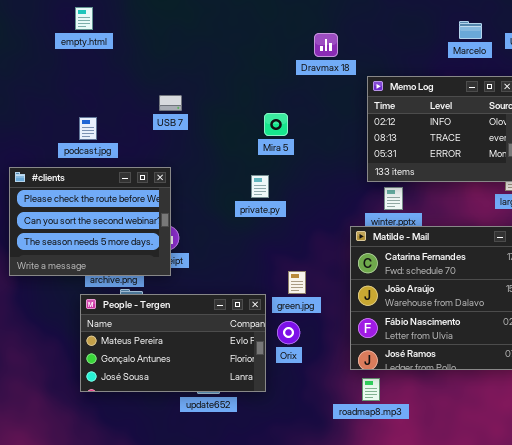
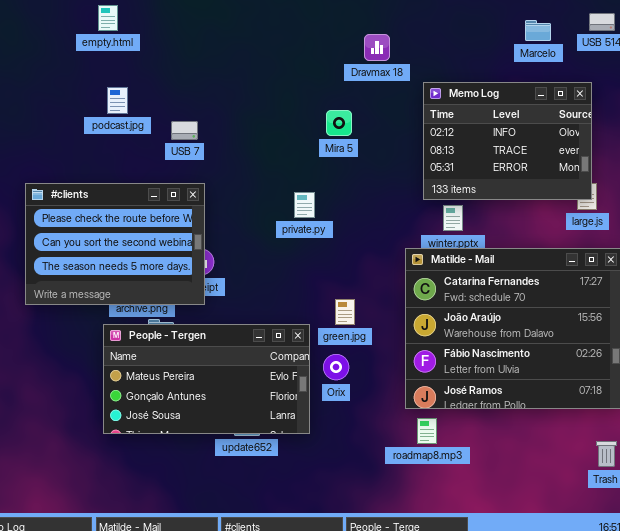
USB 7: [159,95,182,111] -> [171,121,198,140], moved
Mira 5: [264,113,288,136] -> [326,110,352,136], moved
podcast.jpg: [79,117,97,140] -> [107,87,128,114], moved

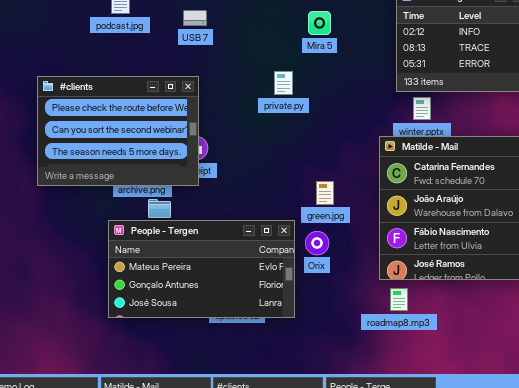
USB 7: [171,121,198,140] -> [183,10,207,26], moved
private.py: [294,192,315,218] -> [274,71,293,95], moved
People - Tergen: [103,324,310,434] -> [108,220,295,318], moved

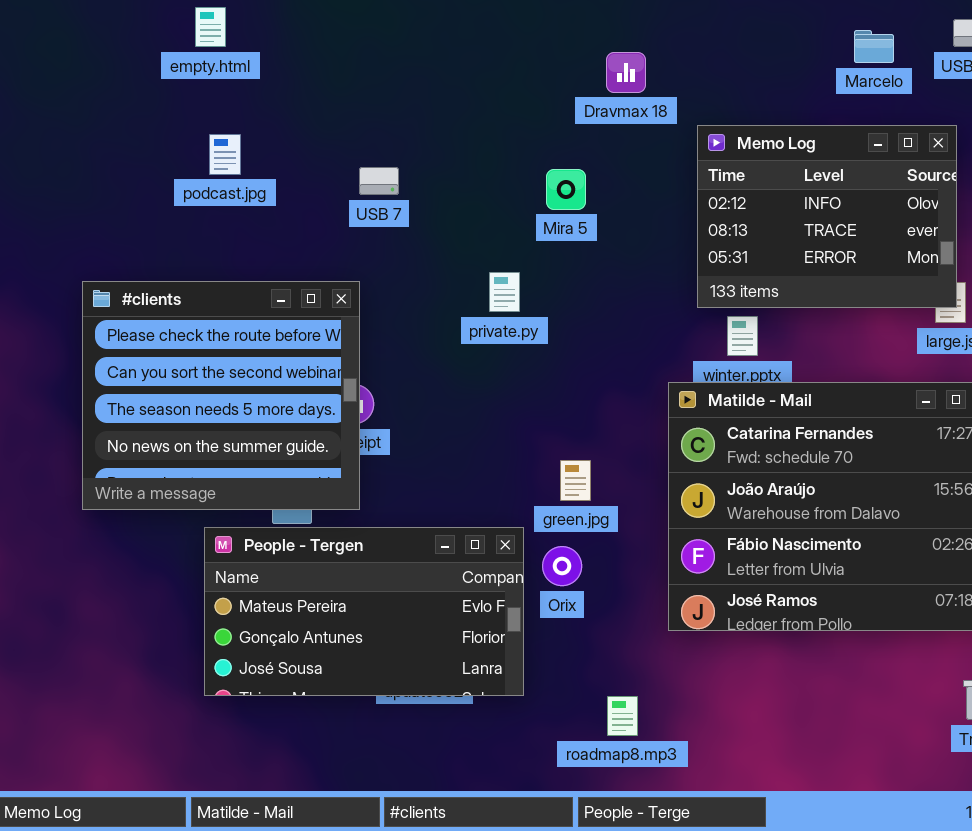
USB 7: [183,10,207,26] -> [359,167,399,195], moved
#clients: [37,76,199,186] -> [82,281,360,510], resized
roadmap8.mp3: [390,288,408,311] -> [607,696,638,736], moved

